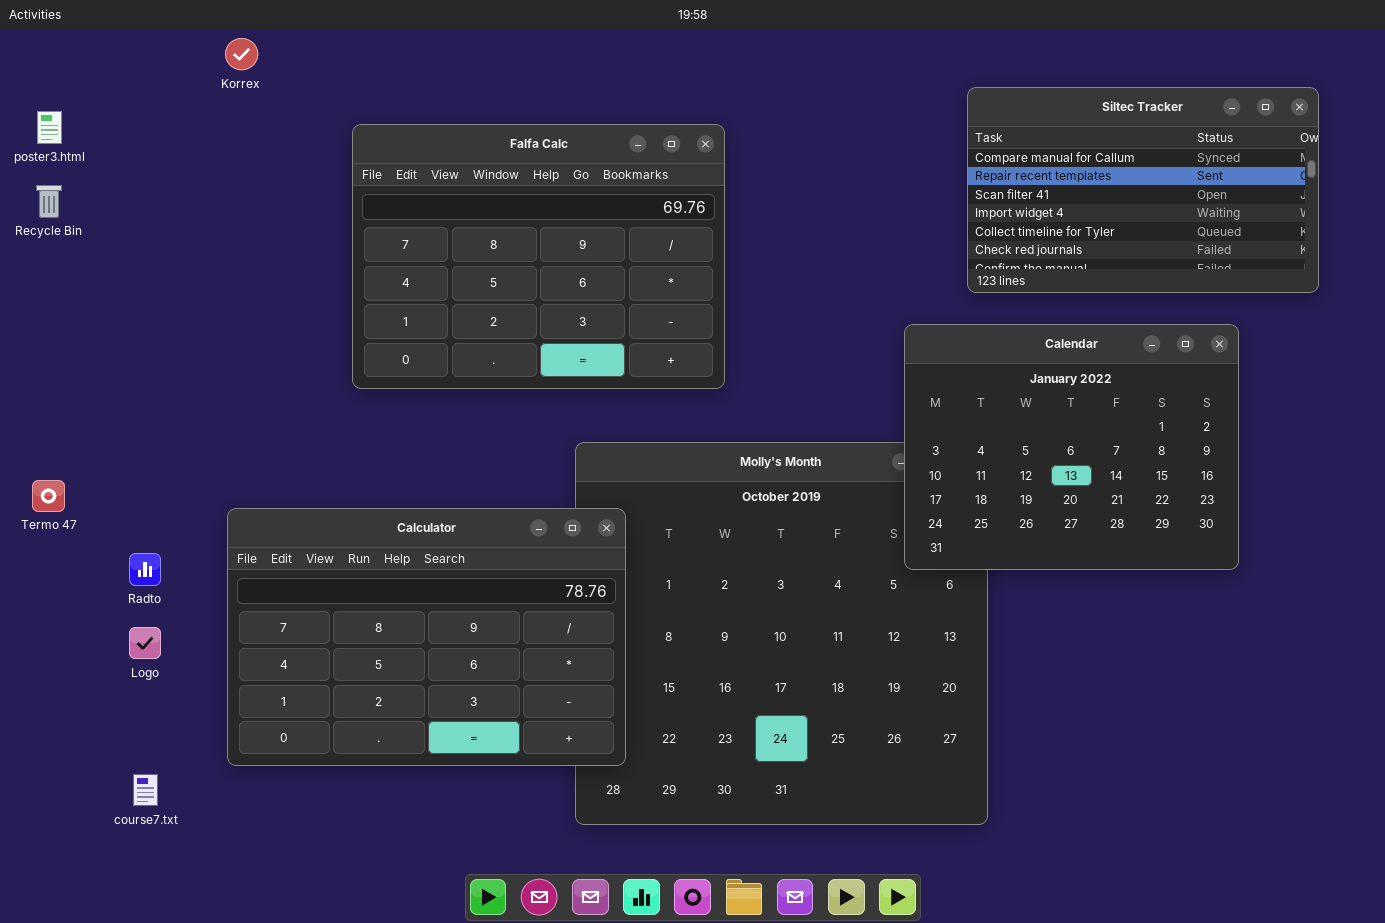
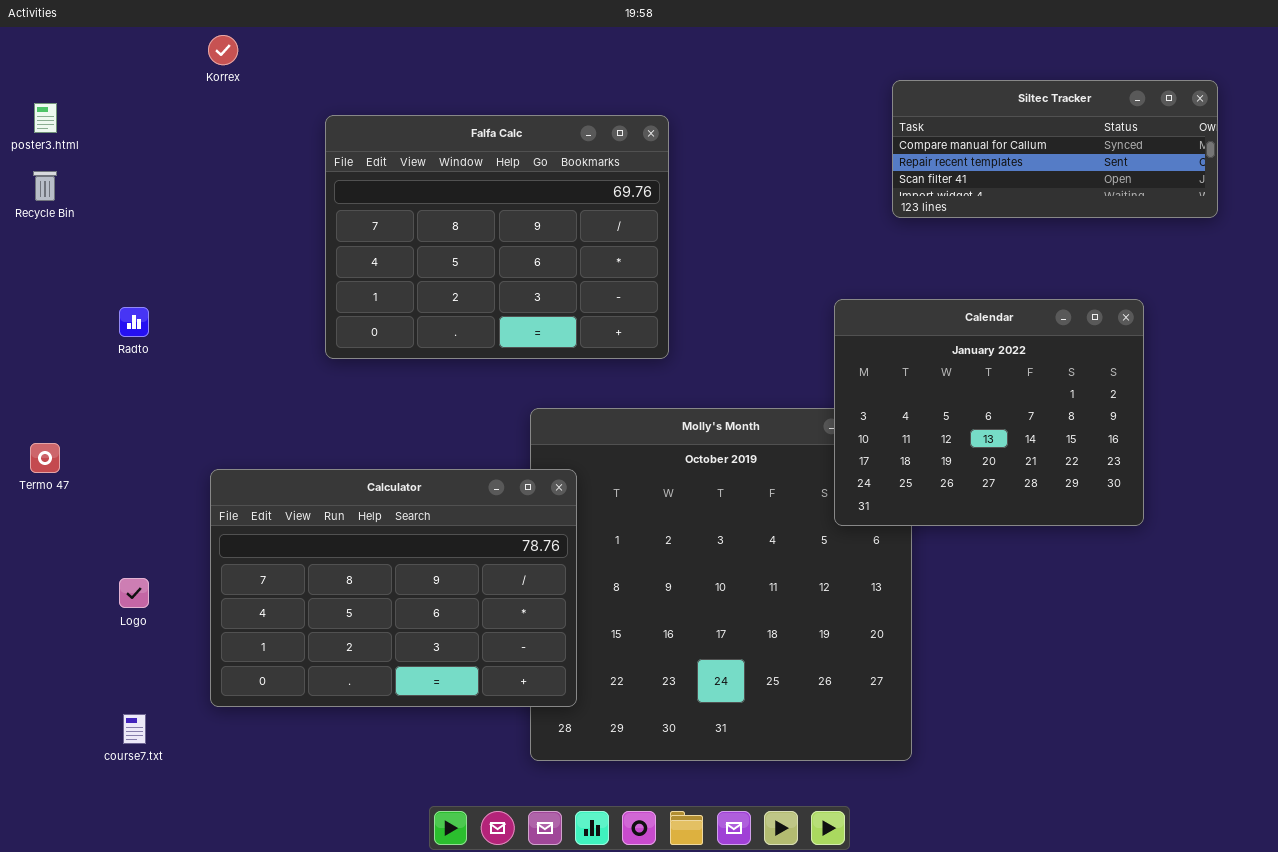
Siltec Tracker: [967,87,1319,293] -> [892,80,1218,218], resized
Radto: [129,553,161,586] -> [119,307,149,337], moved

